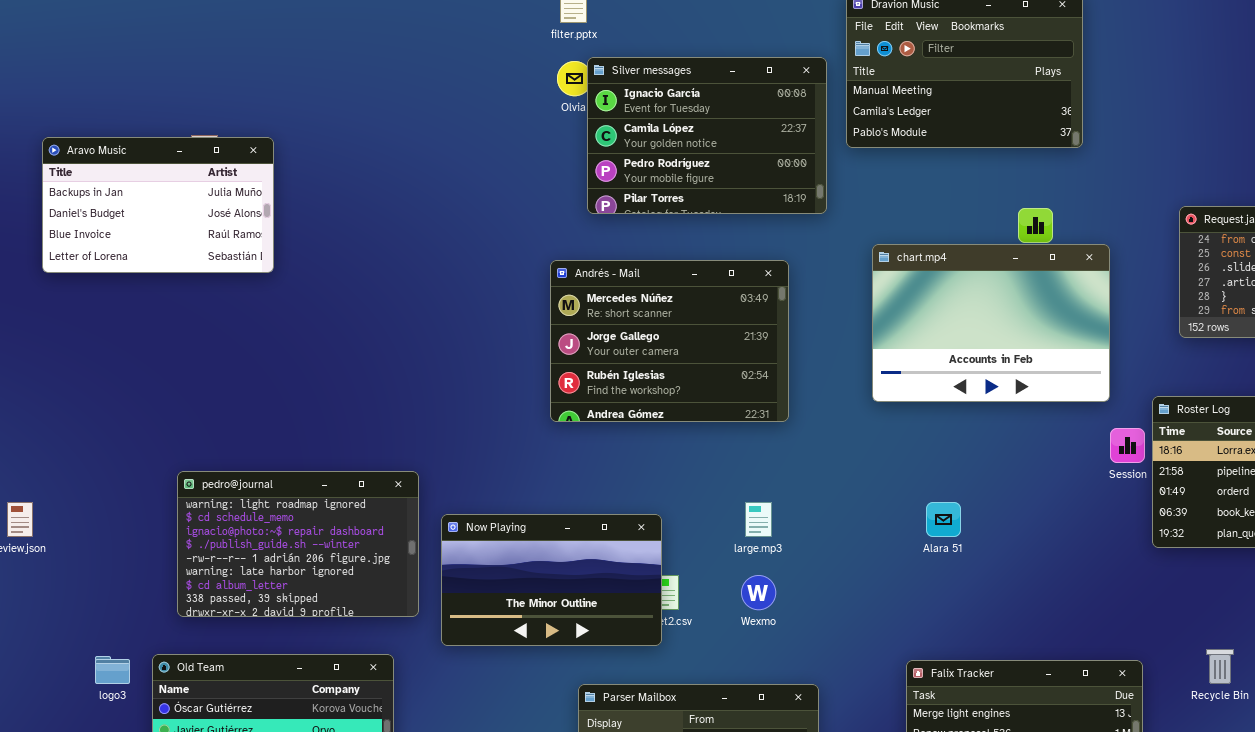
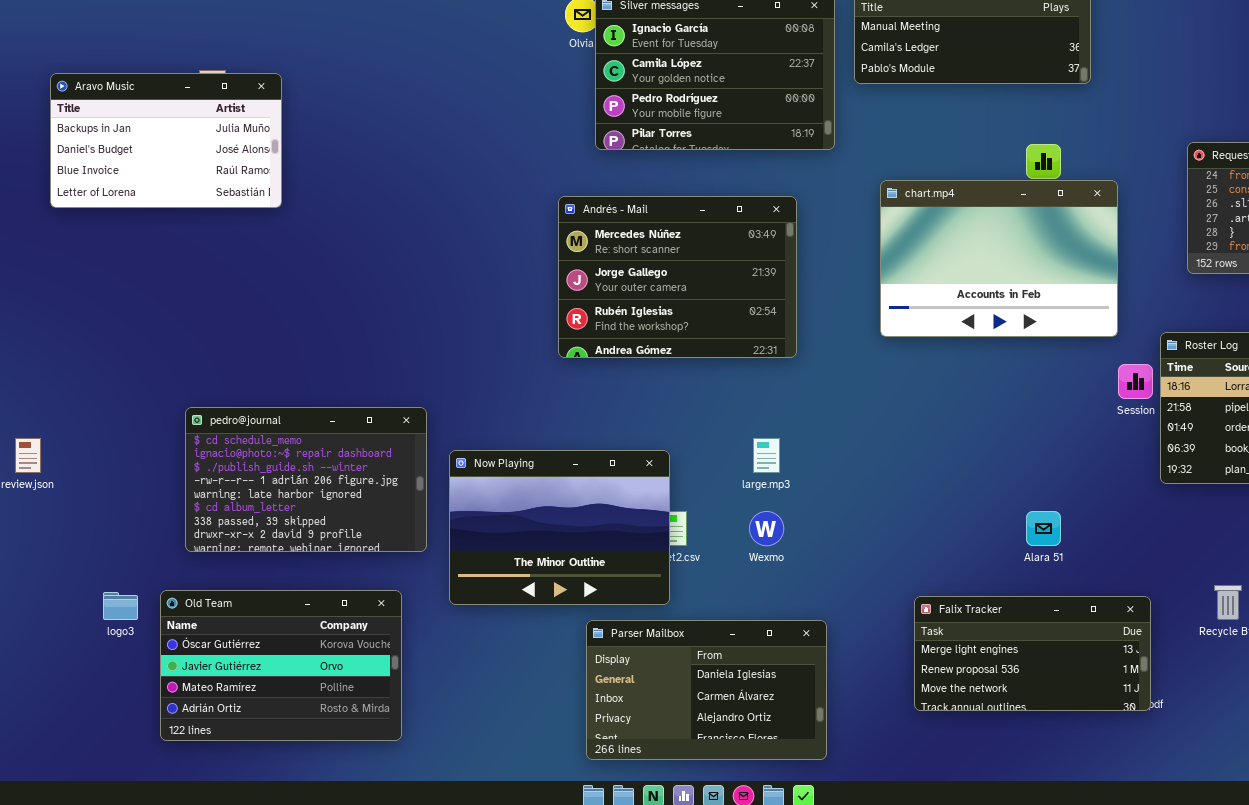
pedro@journal: [177,471,419,617] -> [185,407,427,552], scrolled down 1 row
Alara 51: [926,502,961,537] -> [1026,511,1061,546], moved
Now Playing: [441,514,662,646] -> [449,450,670,605], resized

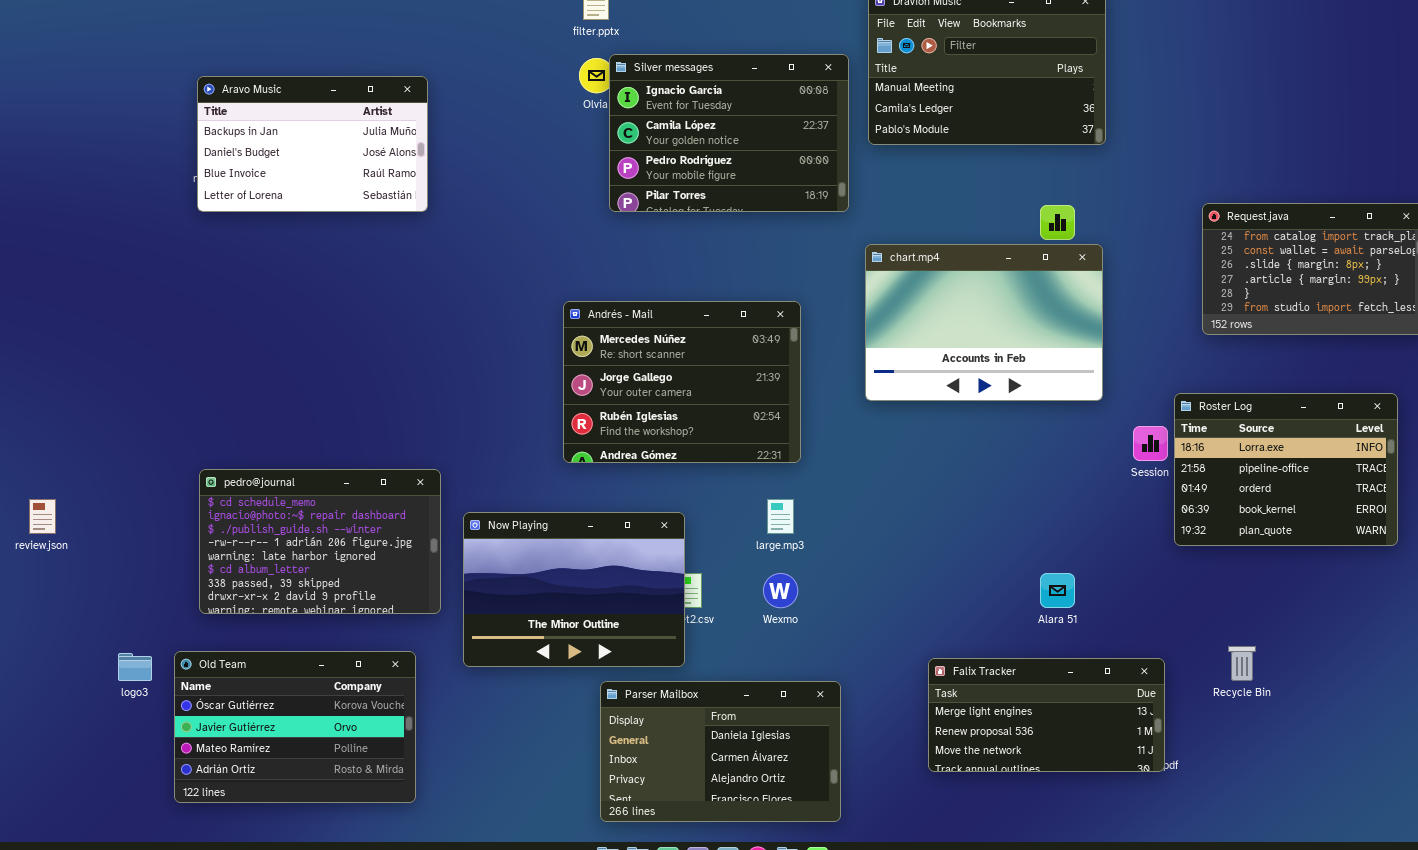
Aravo Music: [50,73,282,208] -> [197,76,428,212], moved
chart.mp4: [880,180,1118,337] -> [865,244,1103,401], moved
Andrés - Mail: [558,196,797,358] -> [563,301,801,463], moved

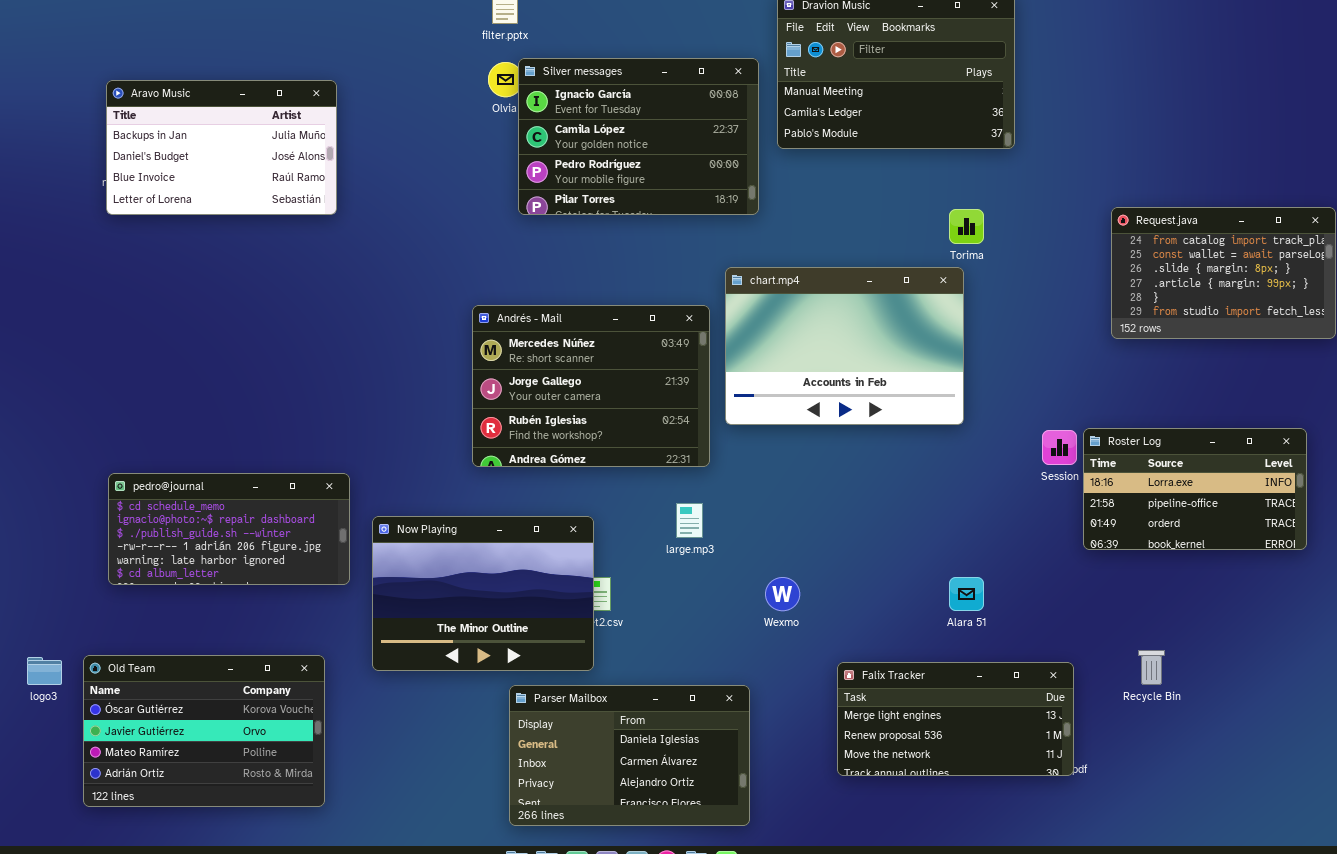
chart.mp4: [865,244,1103,401] -> [725,267,964,425], moved
Roster Log: [1174,393,1398,546] -> [1083,428,1307,550], resized
pedro@journal: [199,469,441,614] -> [108,473,350,585], resized
Wexmo: [763,573,798,608] -> [765,577,800,611], moved

